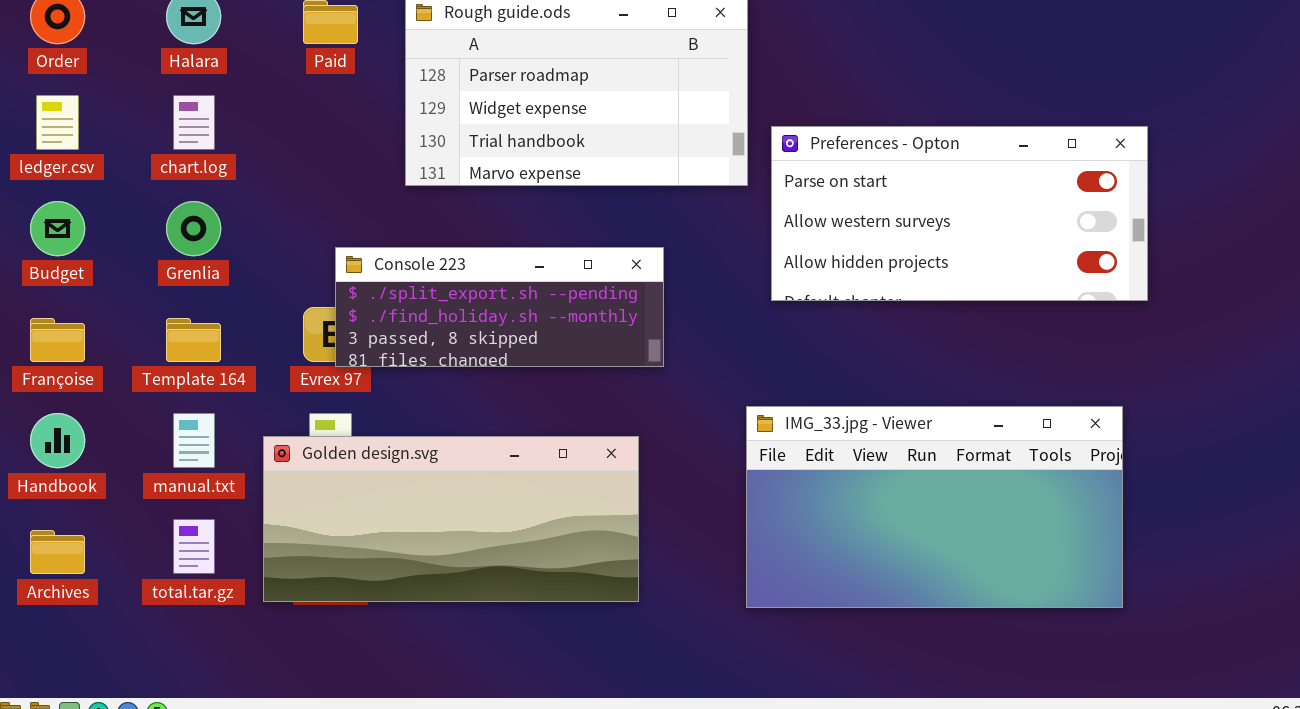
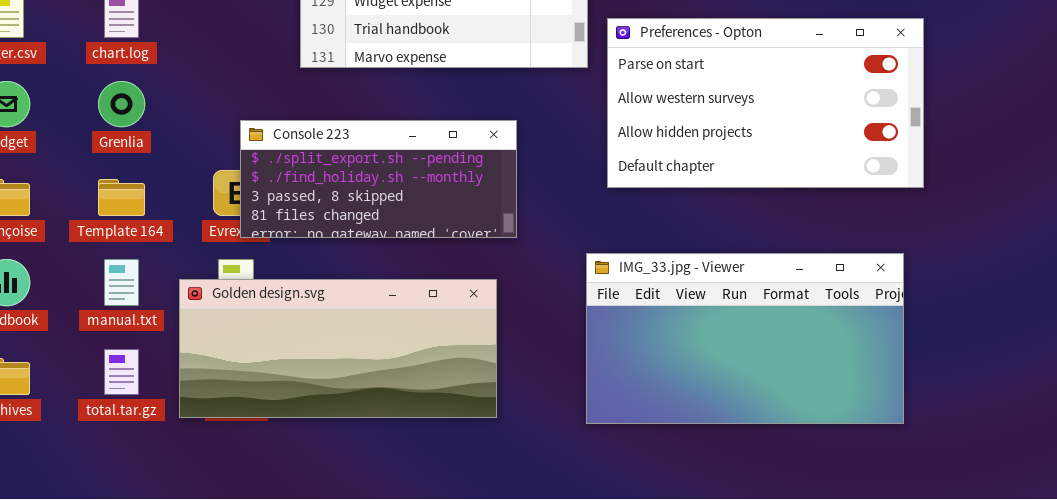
Preferences - Opton: [771,126,1148,301] -> [607,18,924,188], resized
Console 223: [335,247,664,367] -> [240,120,517,238], resized

